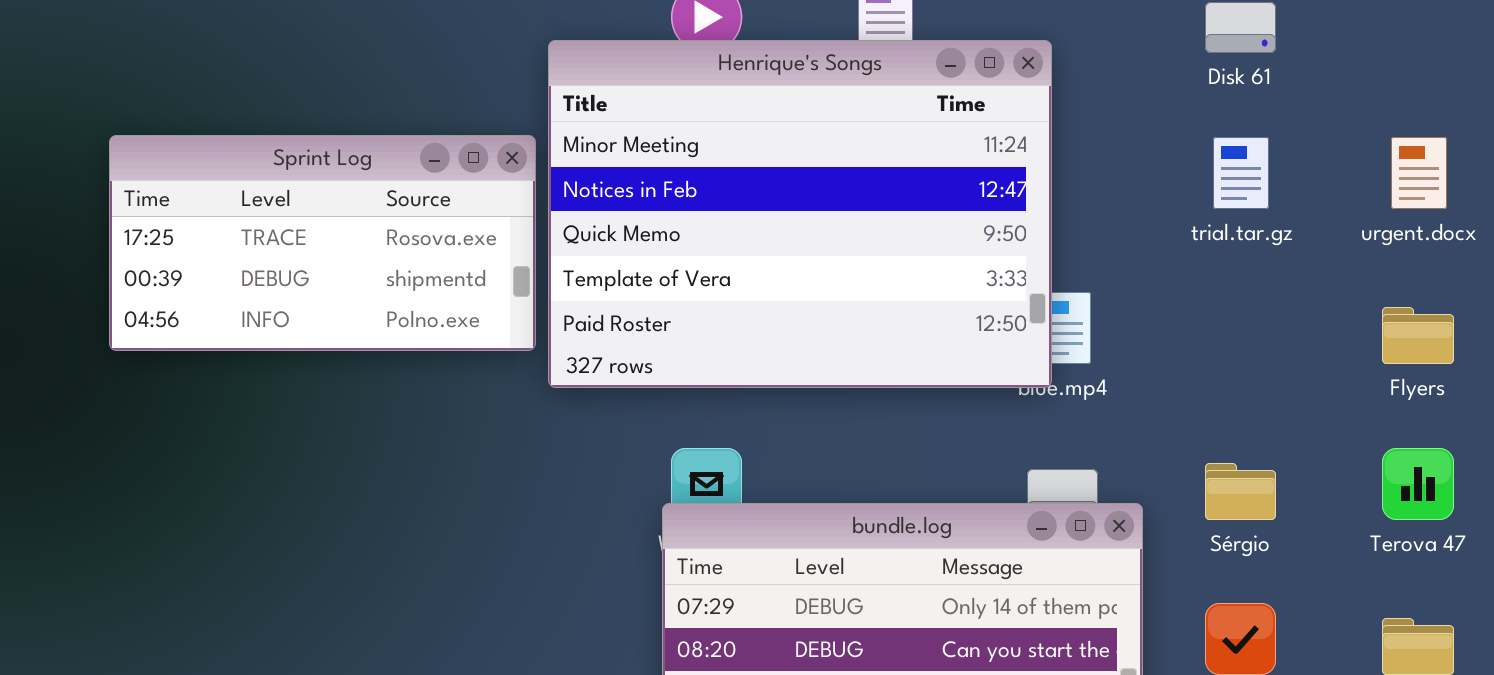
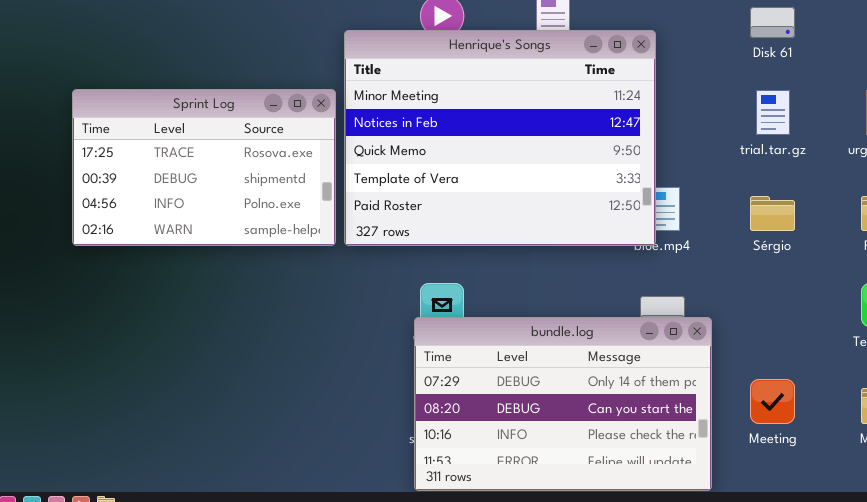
Sprint Log: [109,135,536,351] -> [72,89,336,246], resized
Sérgio: [1205,463,1276,520] -> [750,196,795,231], moved

